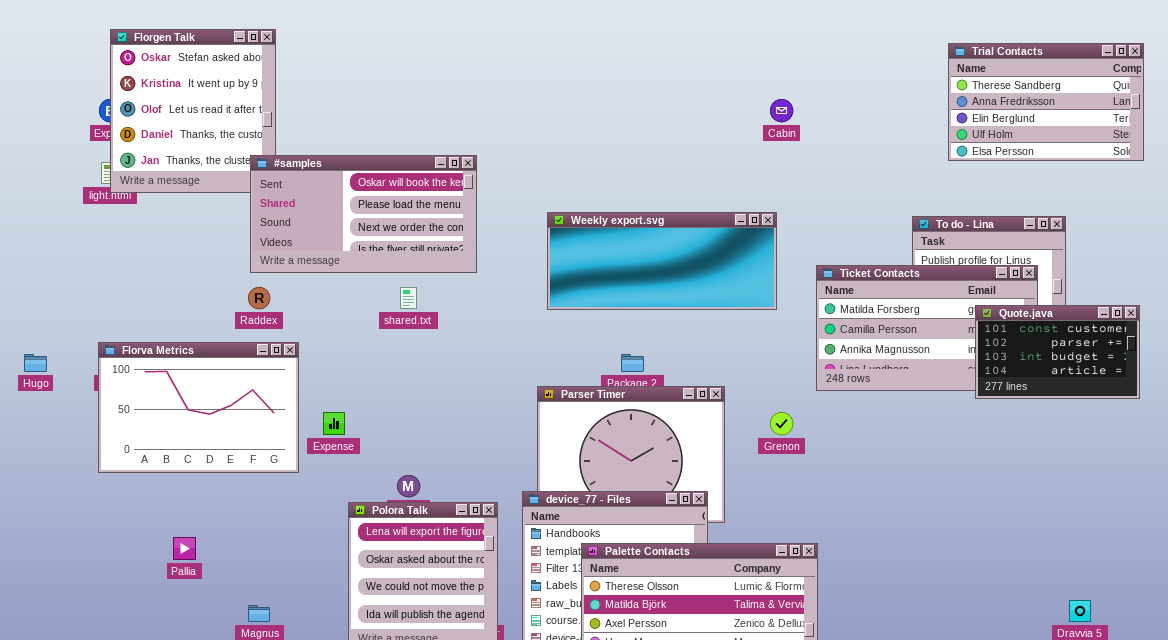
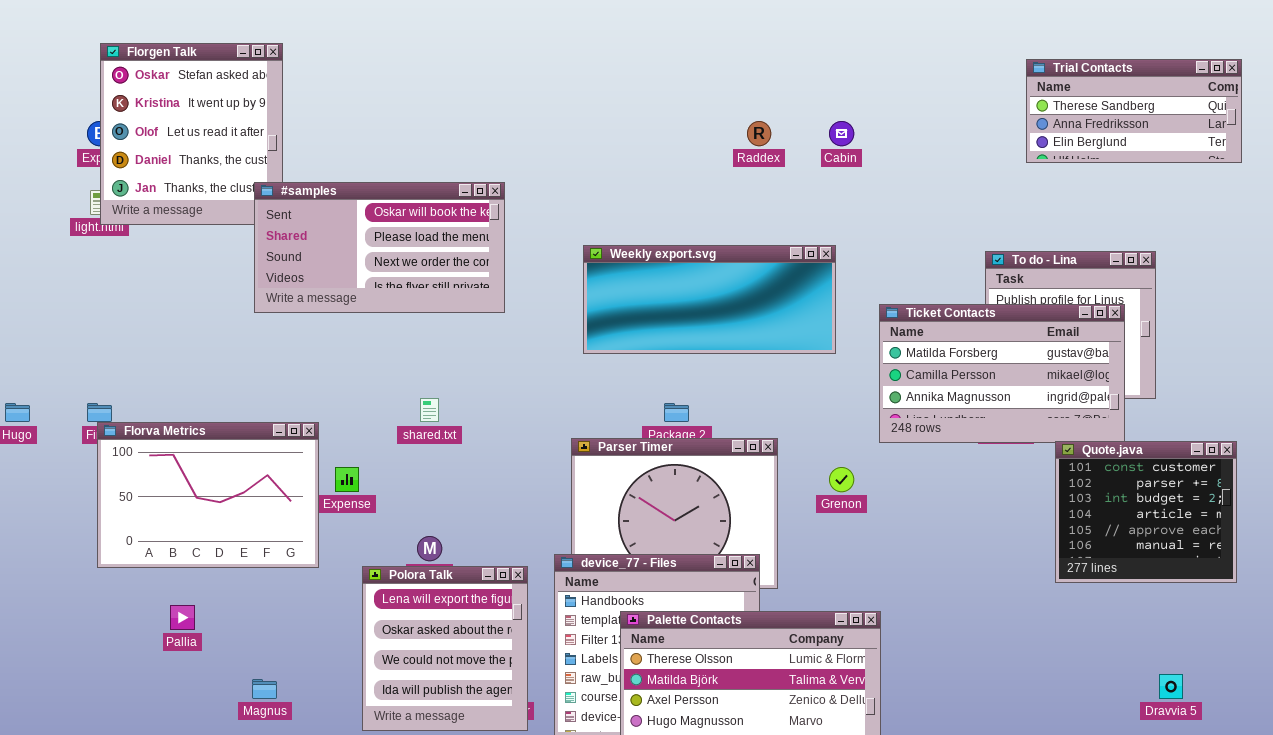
Trial Contacts: [948,43,1144,161] -> [1026,59,1242,163], resized
Raddex: [248,287,270,309] -> [747,121,771,146], moved
shared.txt: [400,287,417,309] -> [420,398,439,422], moved
Quote.java: [975,305,1140,399] -> [1055,441,1237,583], moved, resized
Florva Metrics: [98,342,299,473] -> [97,422,319,568], moved

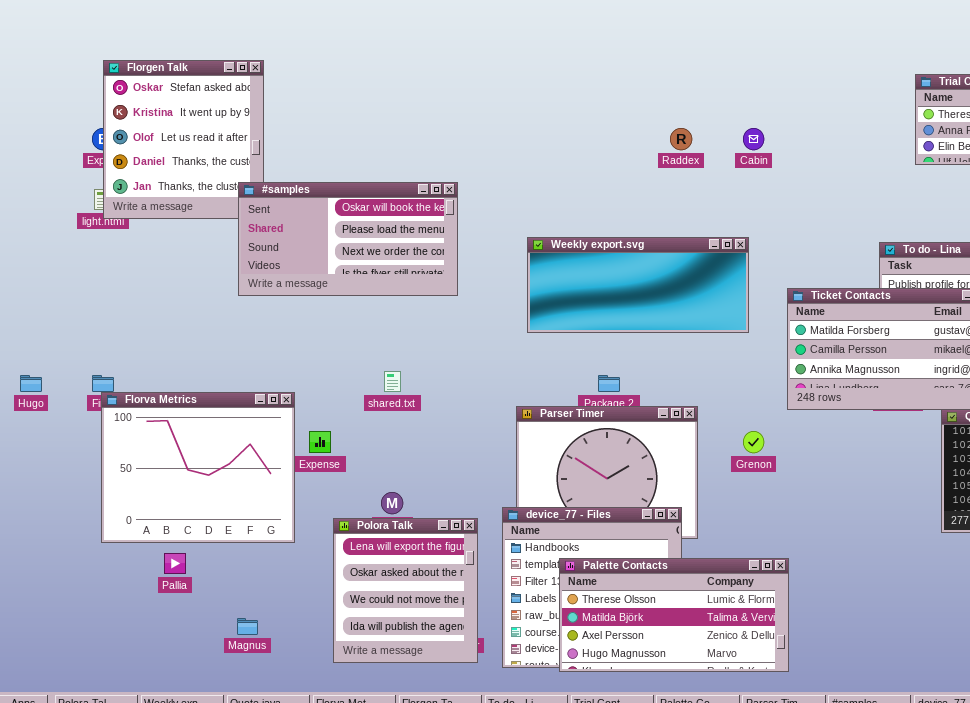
Florva Metrics: [97,422,319,568] -> [101,392,295,543], resized

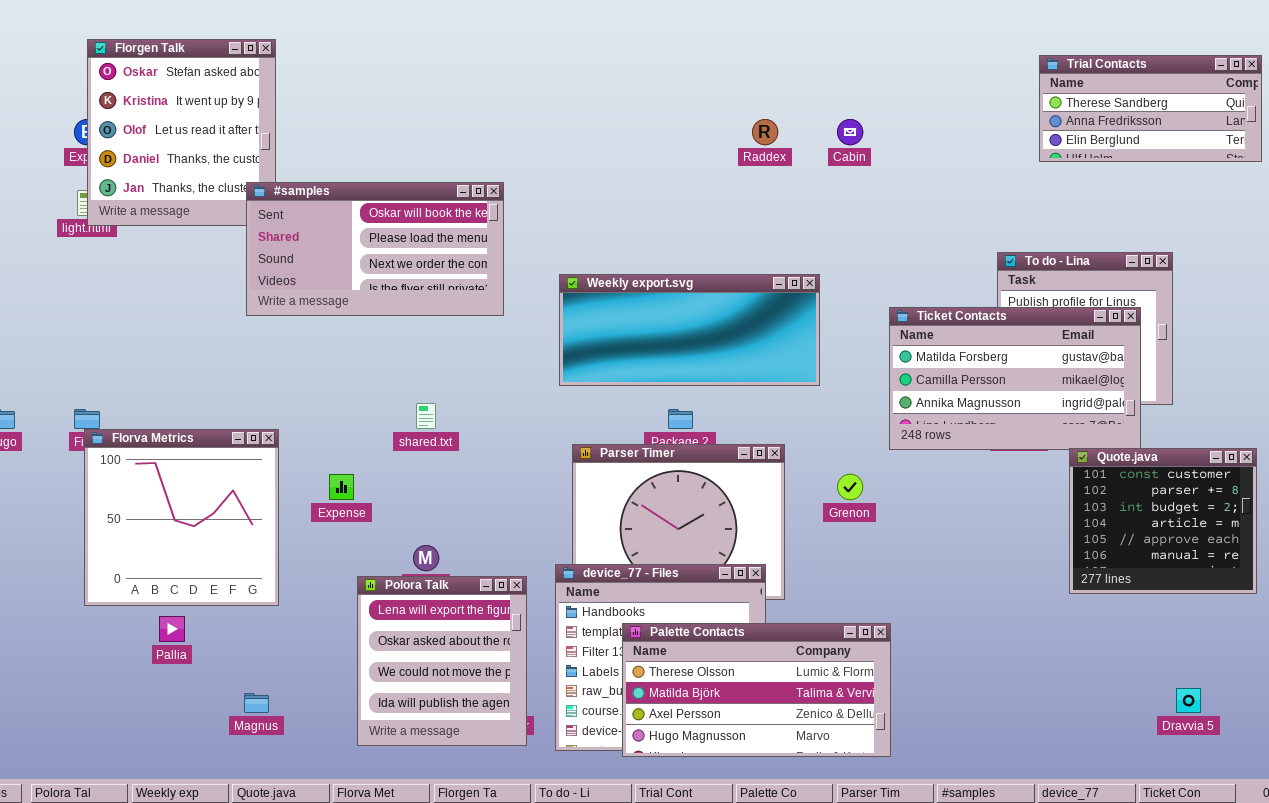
Weekly export.svg: [527,237,749,333] -> [559,274,820,386], moved
Florva Metrics: [101,392,295,543] -> [84,429,279,606], resized

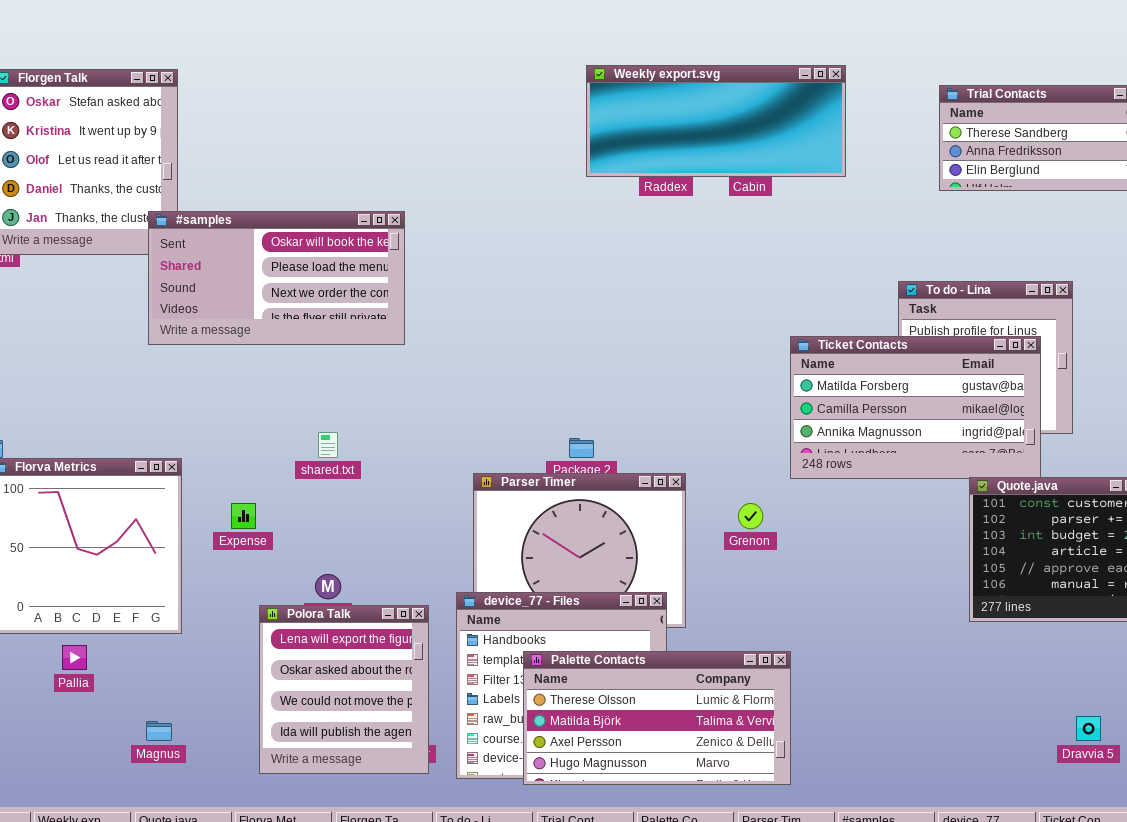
Weekly export.svg: [559,274,820,386] -> [586,65,846,177], moved

